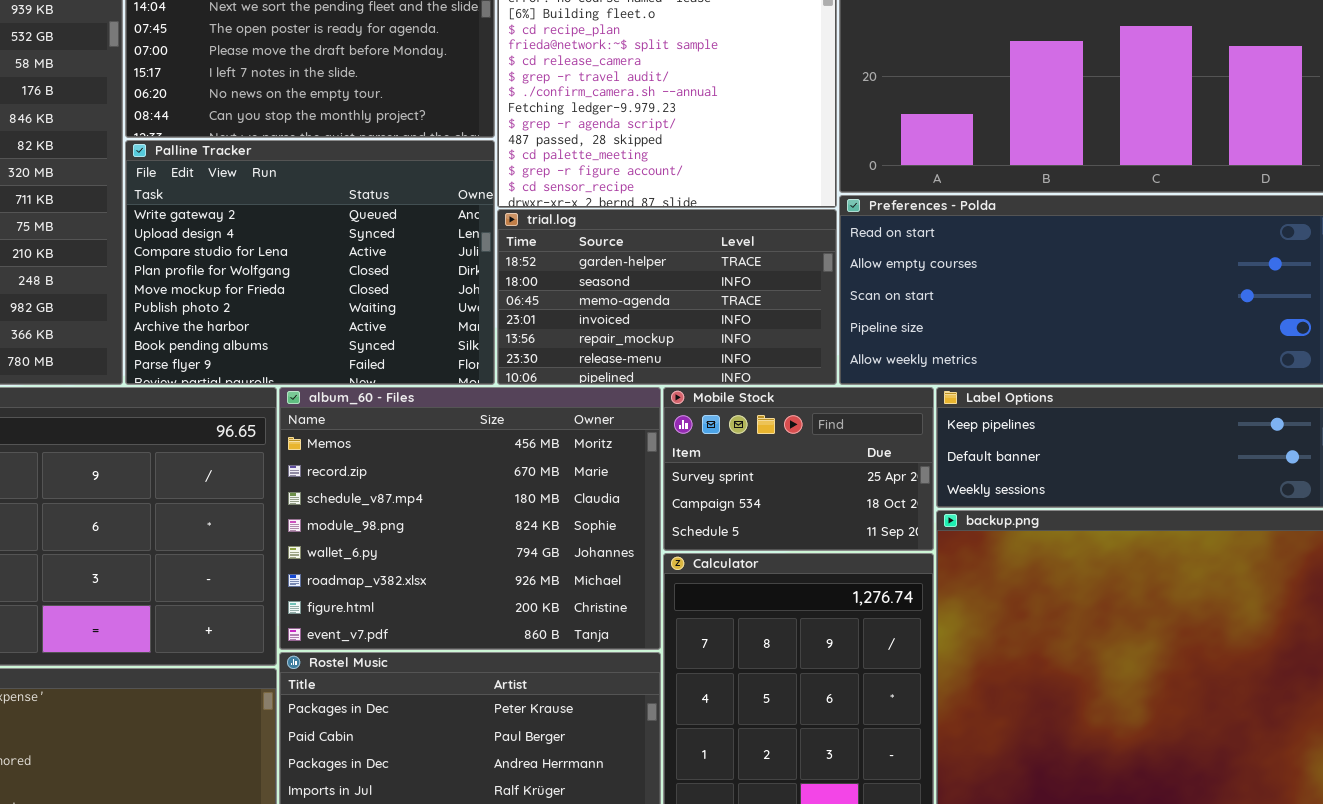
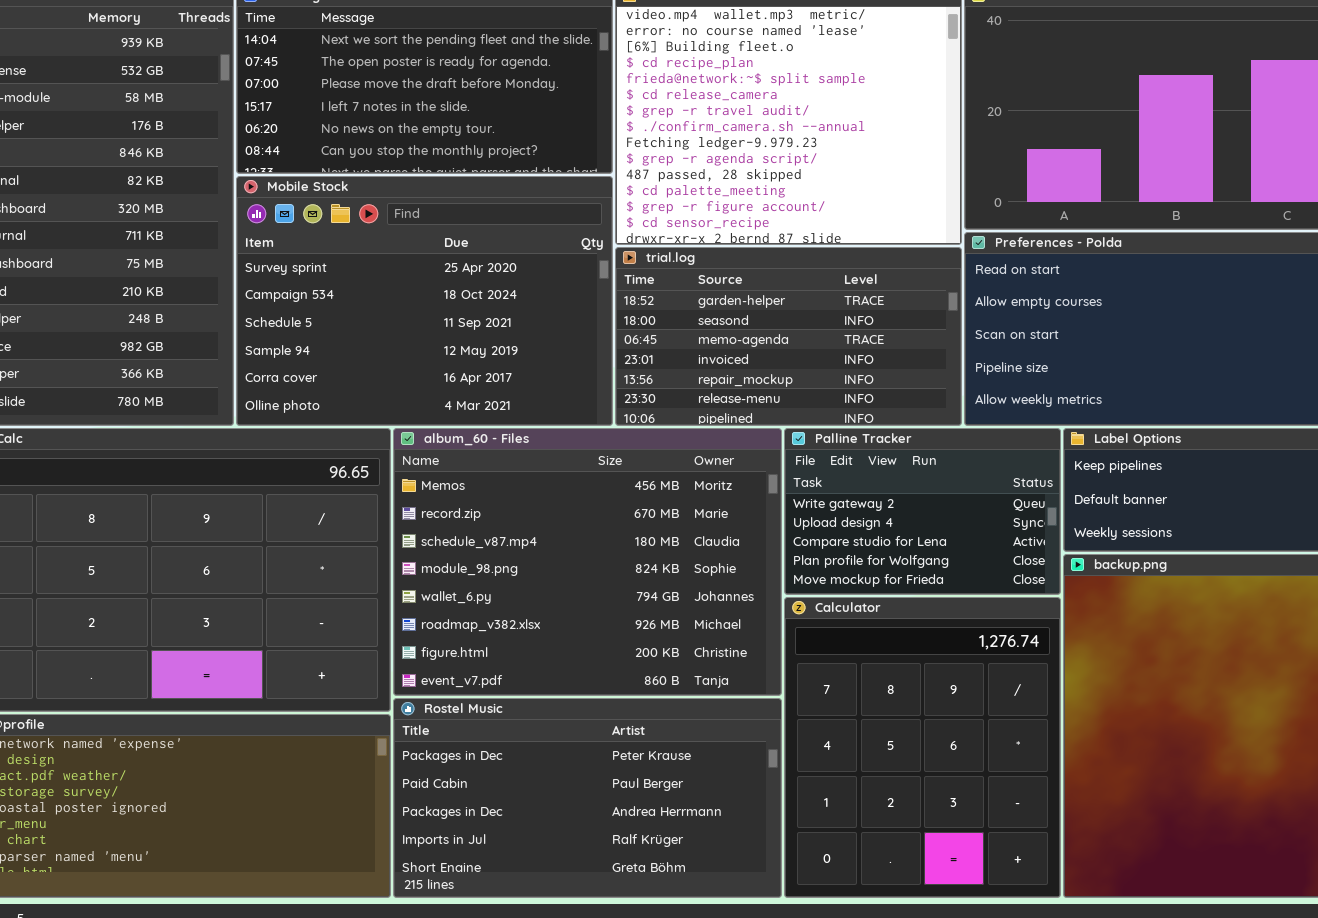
Palline Tracker: [125,140,495,385] -> [784,428,1061,595], moved, resized
Mobile Stock: [663,387,934,551] -> [236,176,613,426], moved, resized

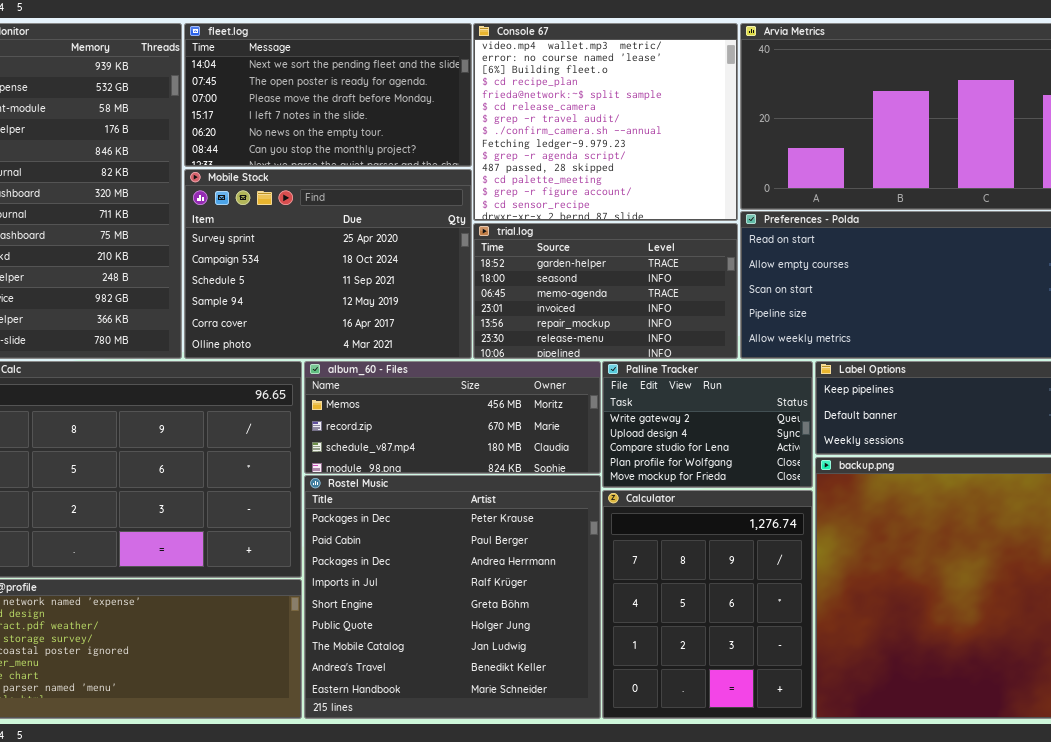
album_60 - Files: [393,428,782,696] -> [304,361,601,474], resized
Rostel Music: [393,698,782,898] -> [304,475,601,719], resized

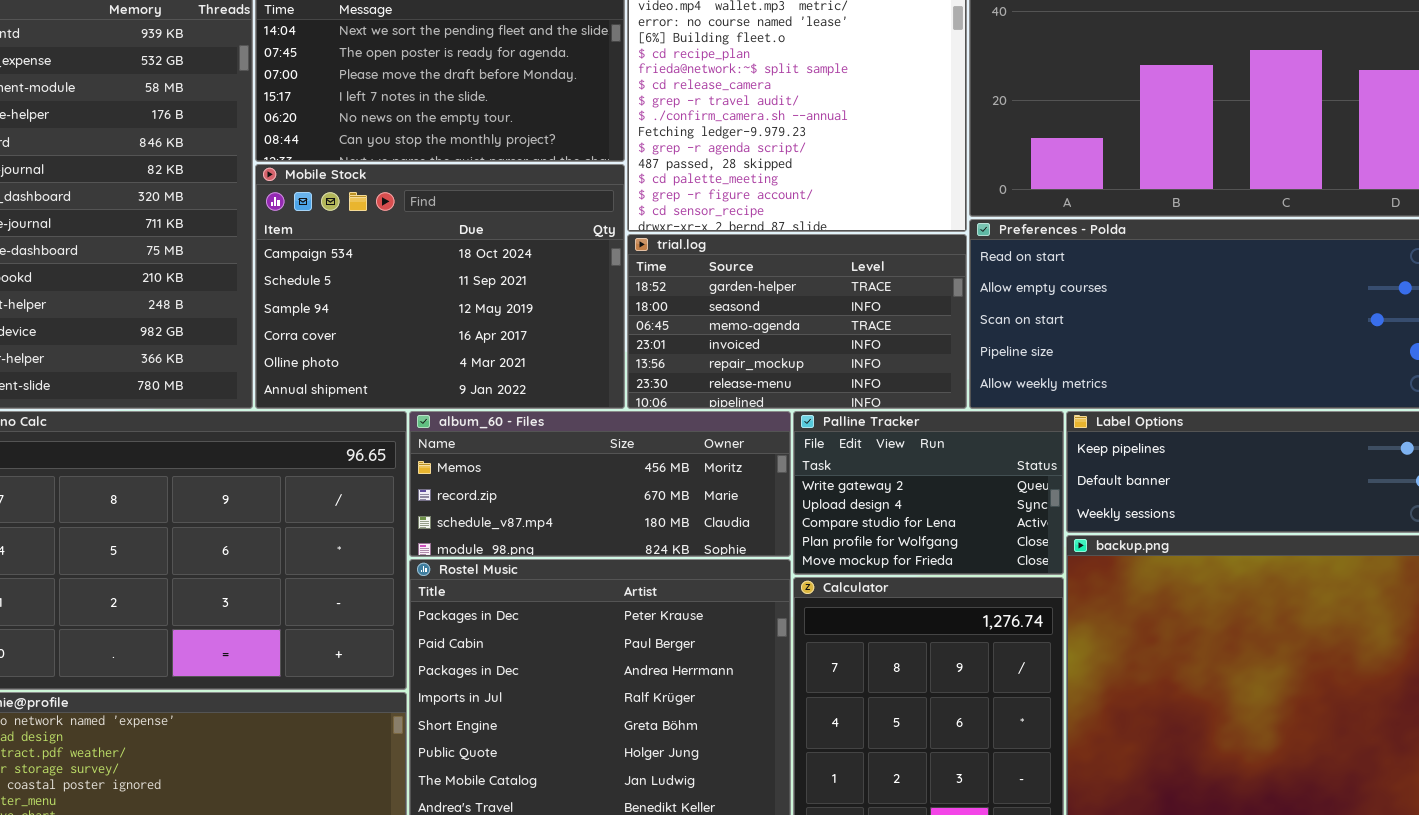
Mobile Stock: [184,169,472,359] -> [255,164,625,409], scrolled down 1 row

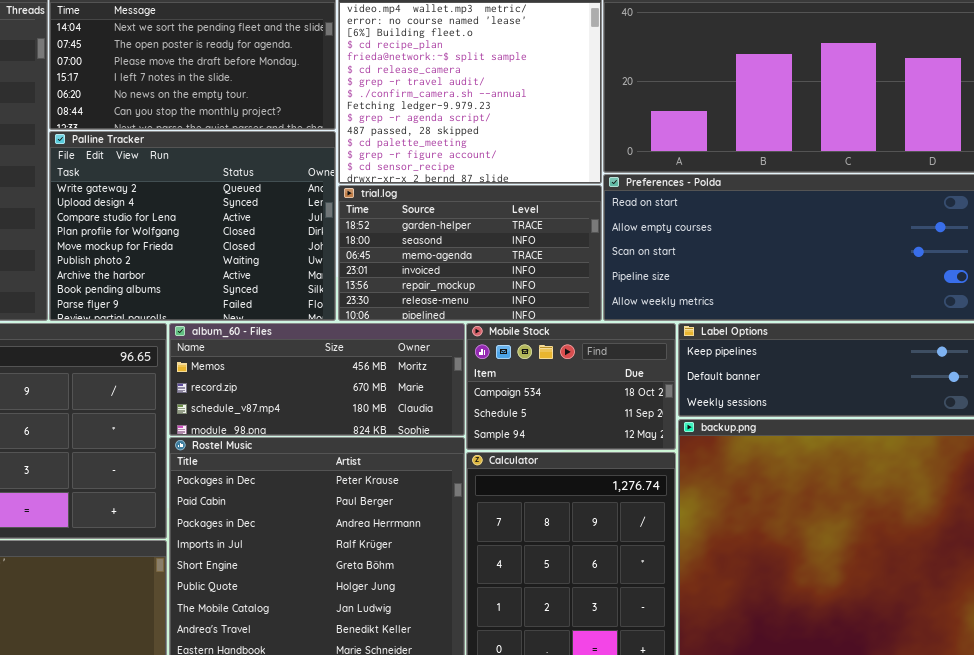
Mobile Stock: [255,164,625,409] -> [466,323,676,450], moved, resized
Palline Tracker: [793,411,1064,575] -> [49,131,336,321], moved, resized

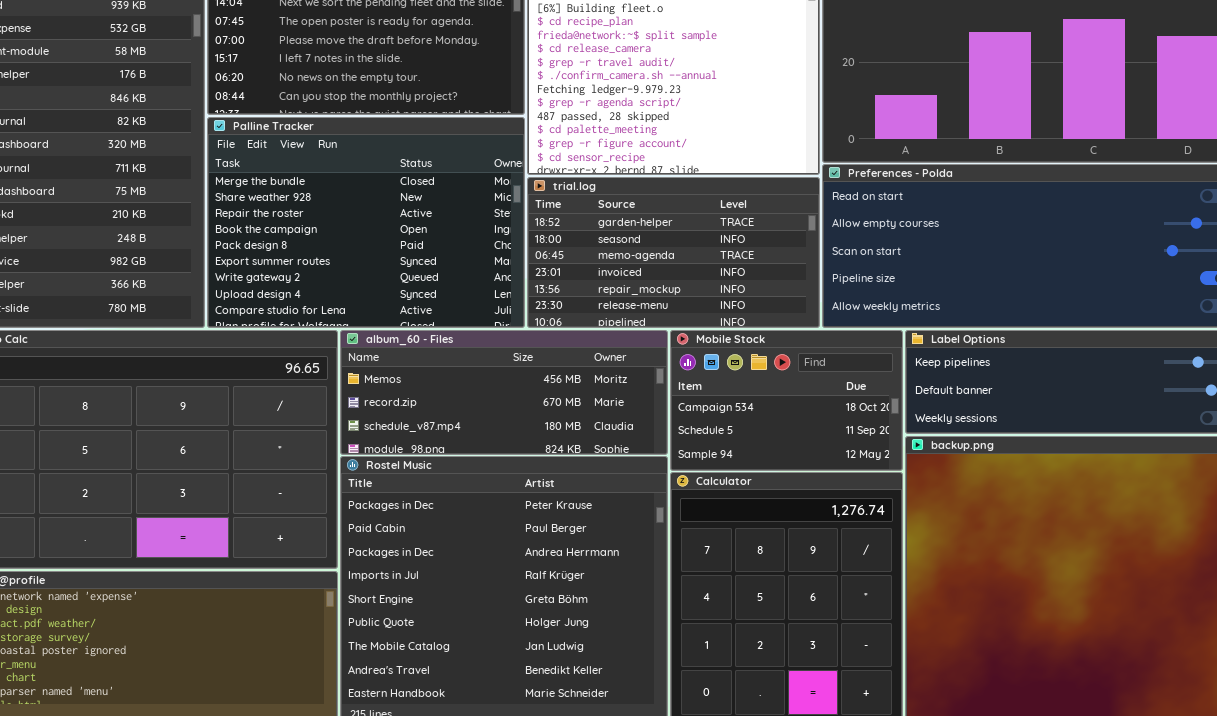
Palline Tracker: [49,131,336,321] -> [207,117,525,328], scrolled up 6 rows

